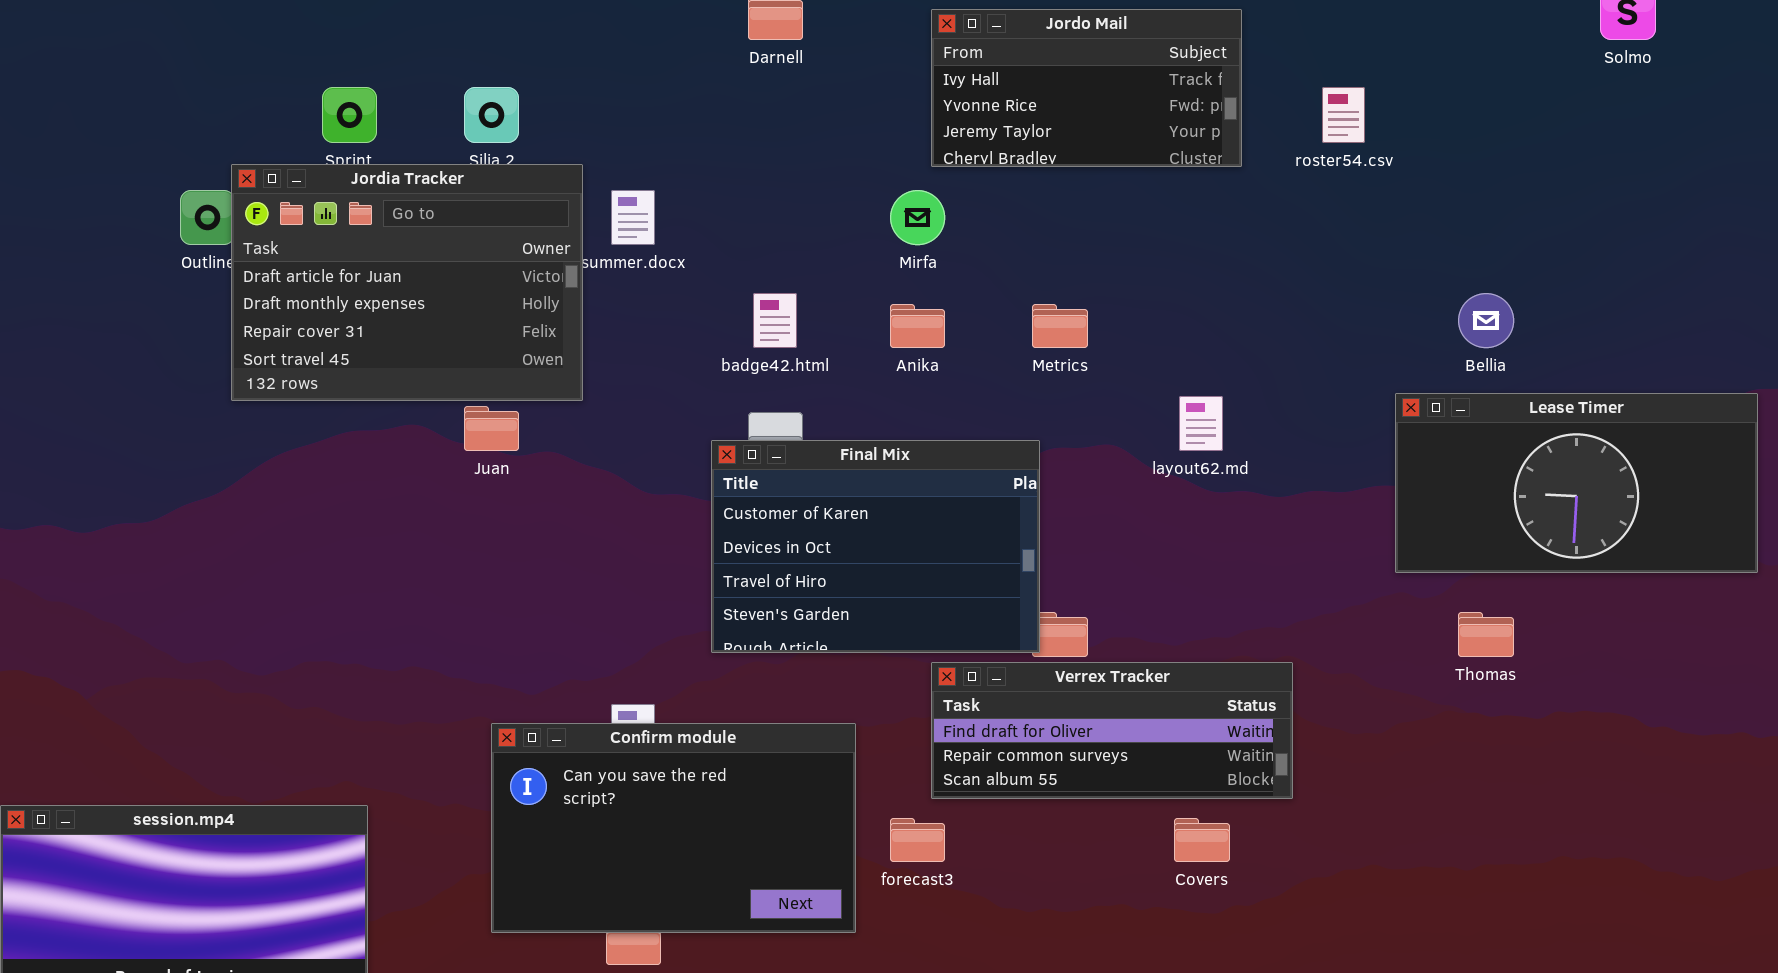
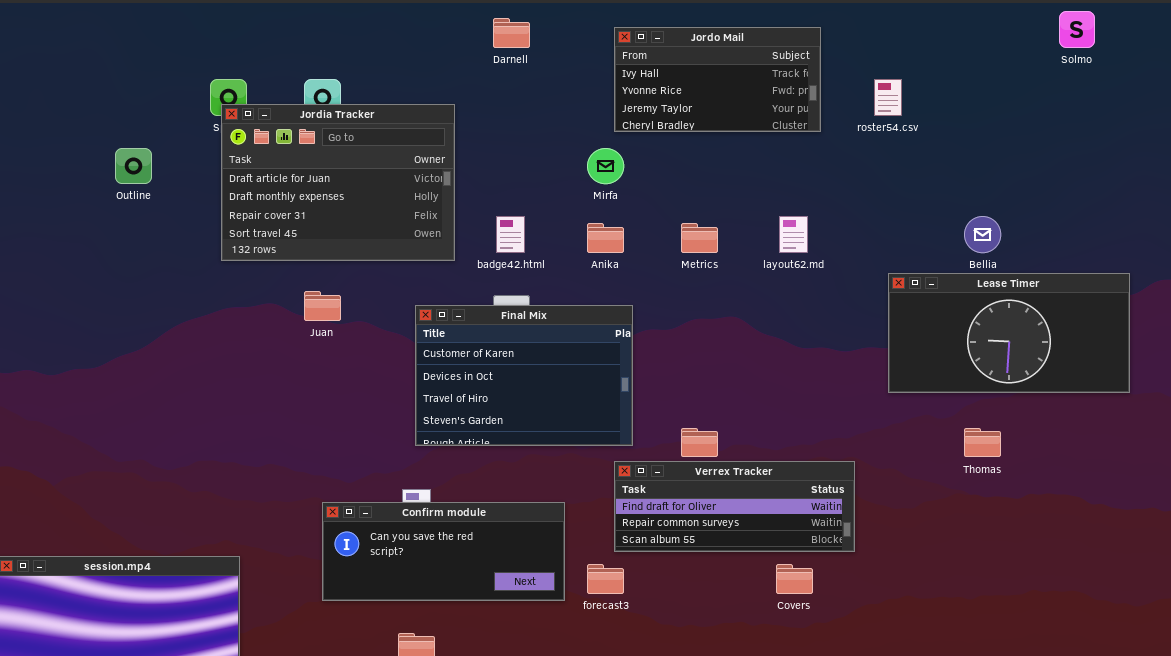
Jordia Tracker: [231,164,583,401] -> [221,104,455,261], moved
Lease Timer: [1395,393,1758,573] -> [888,273,1130,393], moved
layout62.md: [1179,396,1223,451] -> [779,216,808,253], moved
Final Mix: [711,440,1040,653] -> [415,305,633,446], moved
Confirm module: [491,723,856,933] -> [322,502,565,601], resized

